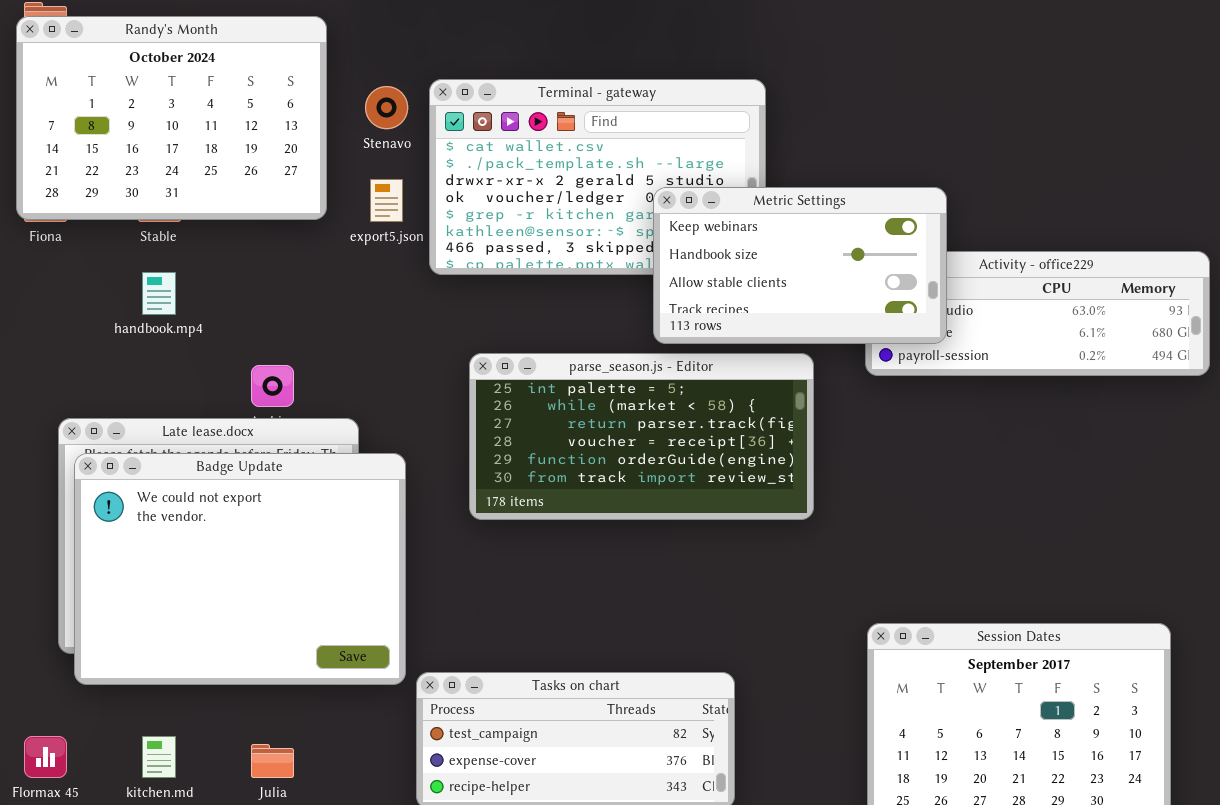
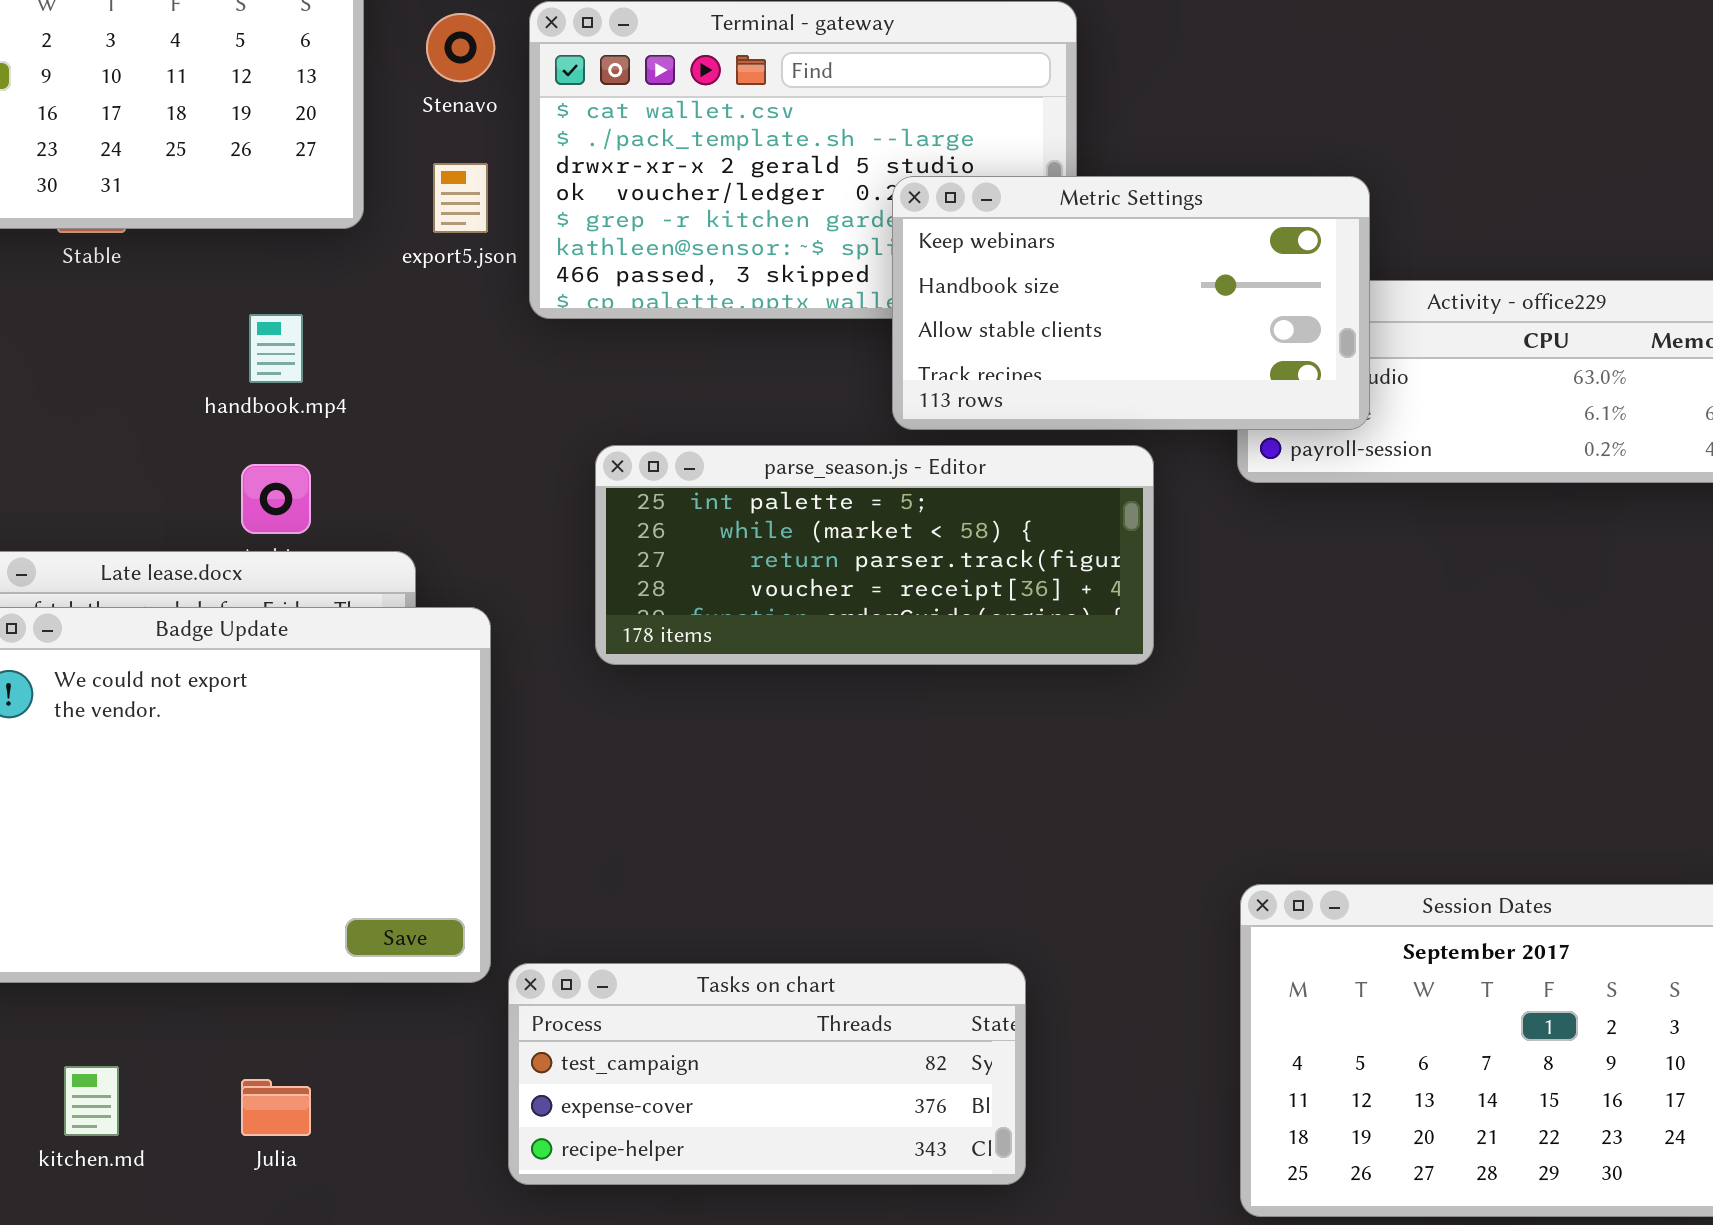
handbook.mp4: [142,272,176,315] -> [249,314,303,383], moved
parse_season.js - Editor: [469,353,814,520] -> [595,445,1154,665], resized

